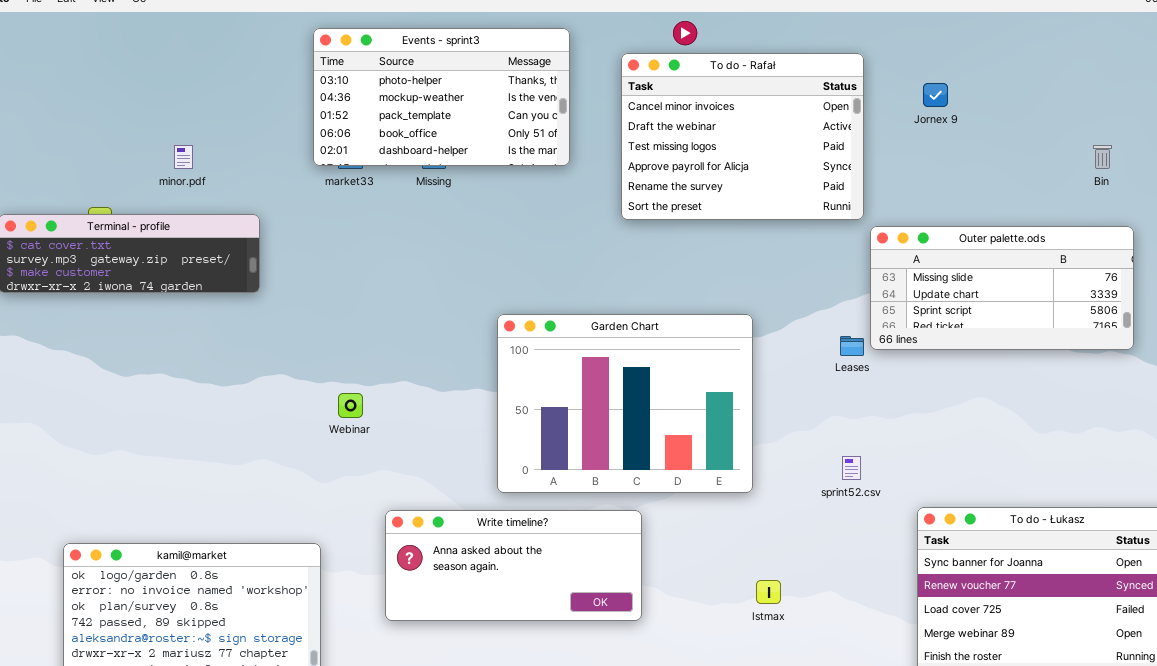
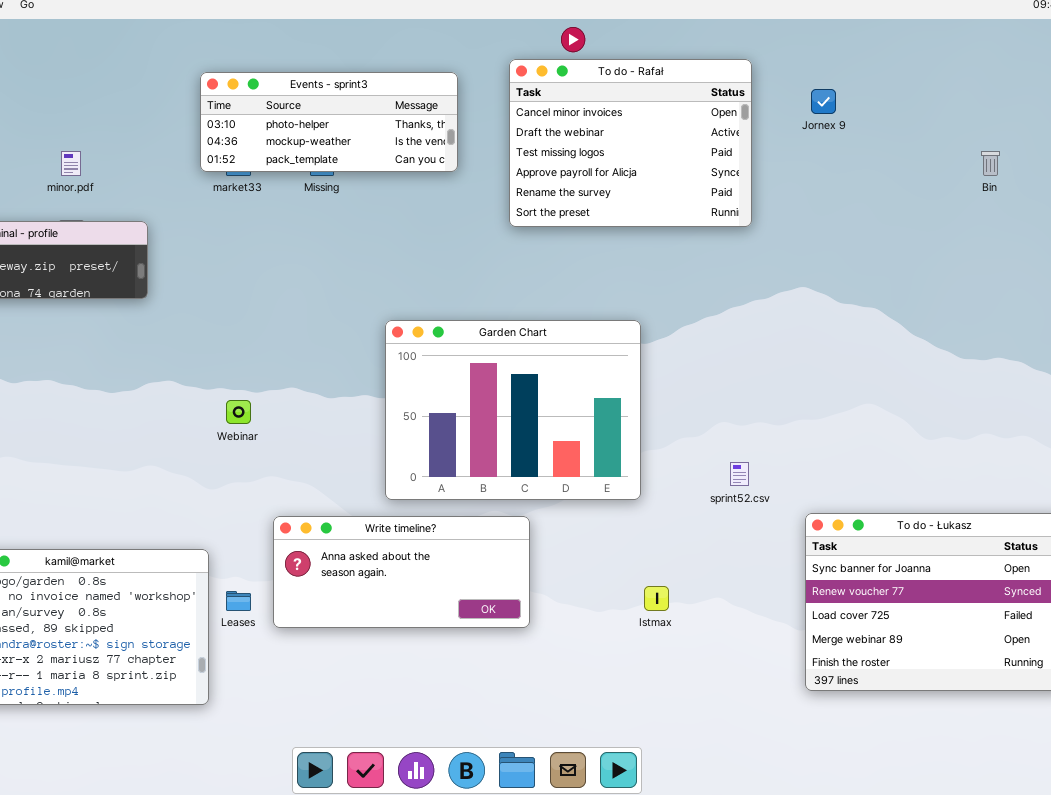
Events - sprint3: [313,28,570,166] -> [200,72,458,172], resized
Outer palette.ods: [870,226,1134,350] -> none, closed
Leases: [840,336,864,356] -> [226,591,251,611], moved

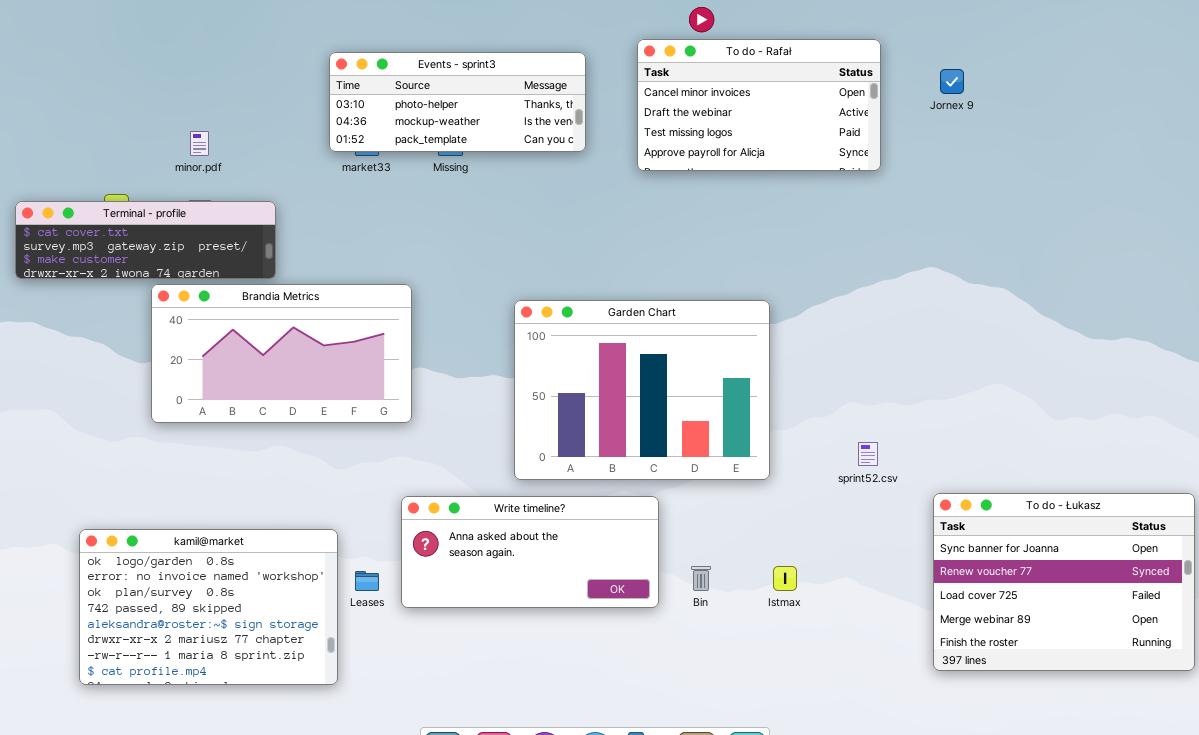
To do - Rafał: [509,59,752,227] -> [637,39,881,171], resized
Bin: [981,151,1000,176] -> [691,566,711,591], moved
Brandia Metrics: none -> [151,284,412,423], opened

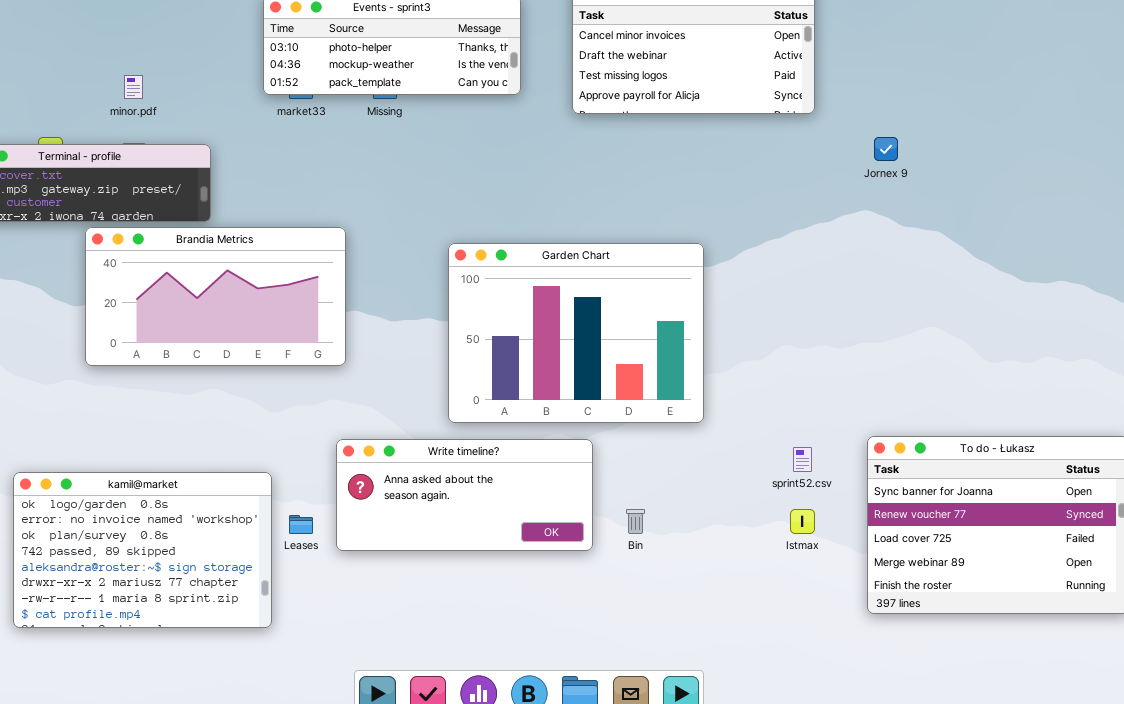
Jornex 9: [940,69,964,94] -> [874,137,898,161], moved
sprint52.csv: [858,442,878,466] -> [793,447,812,472], moved
Istmax: [773,566,797,591] -> [790,509,815,534], moved

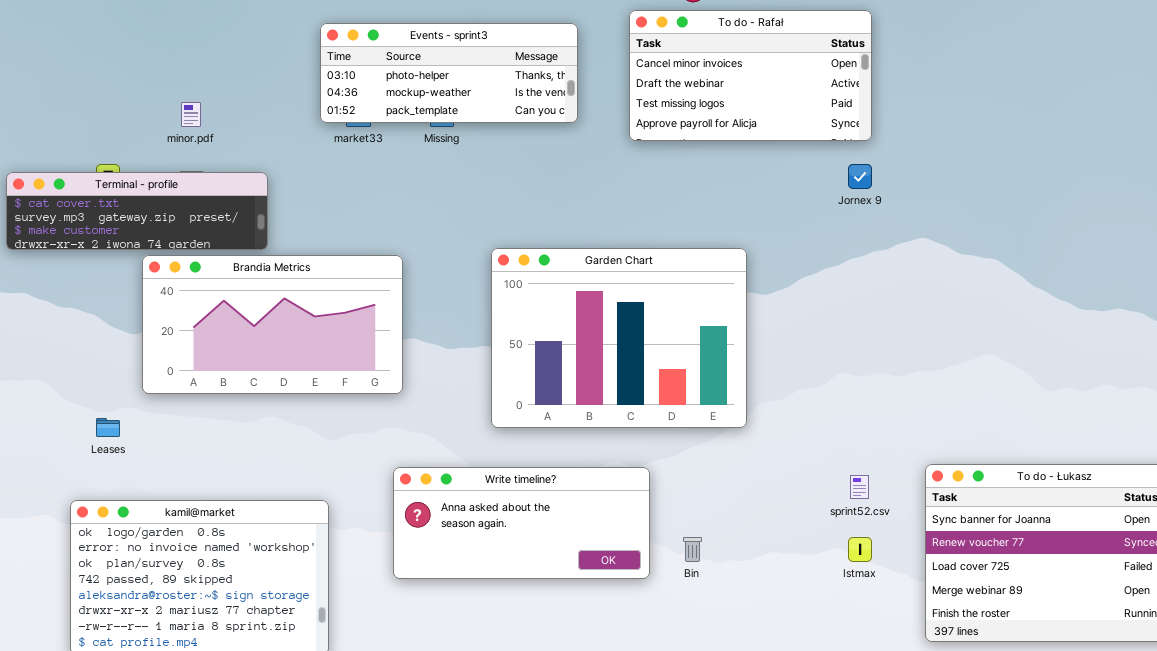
Jornex 9: [874,137,898,161] -> [848,164,872,189], moved
Garden Chart: [448,243,704,423] -> [491,248,747,428], moved
Leases: [289,515,313,534] -> [96,418,120,437], moved

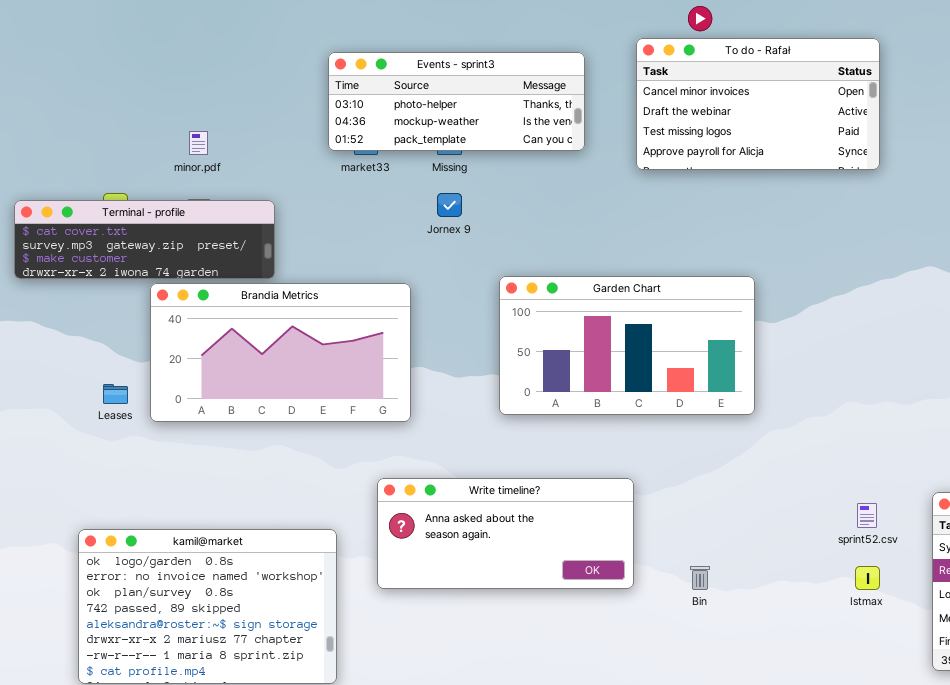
Jornex 9: [848,164,872,189] -> [437,193,462,217], moved
Garden Chart: [491,248,747,428] -> [499,276,755,415], resized
Leases: [96,418,120,437] -> [103,384,128,404], moved
Write timeline?: [393,467,650,579] -> [377,478,634,589], moved

